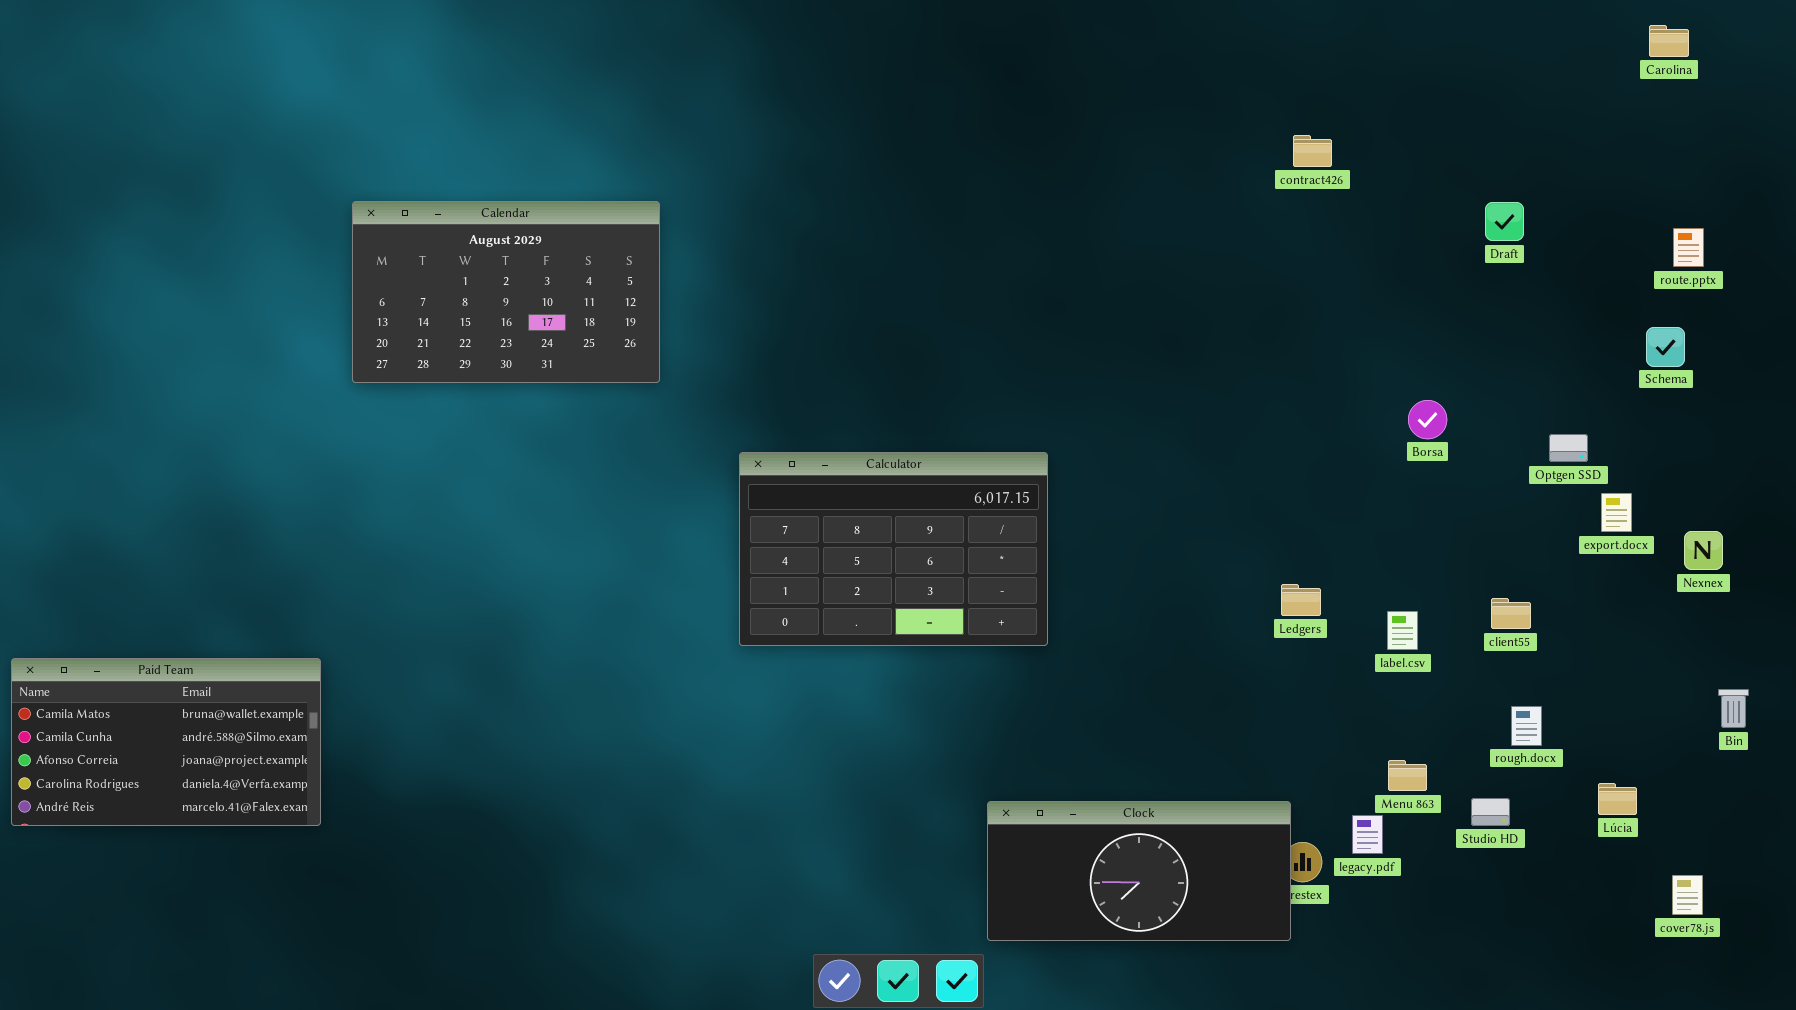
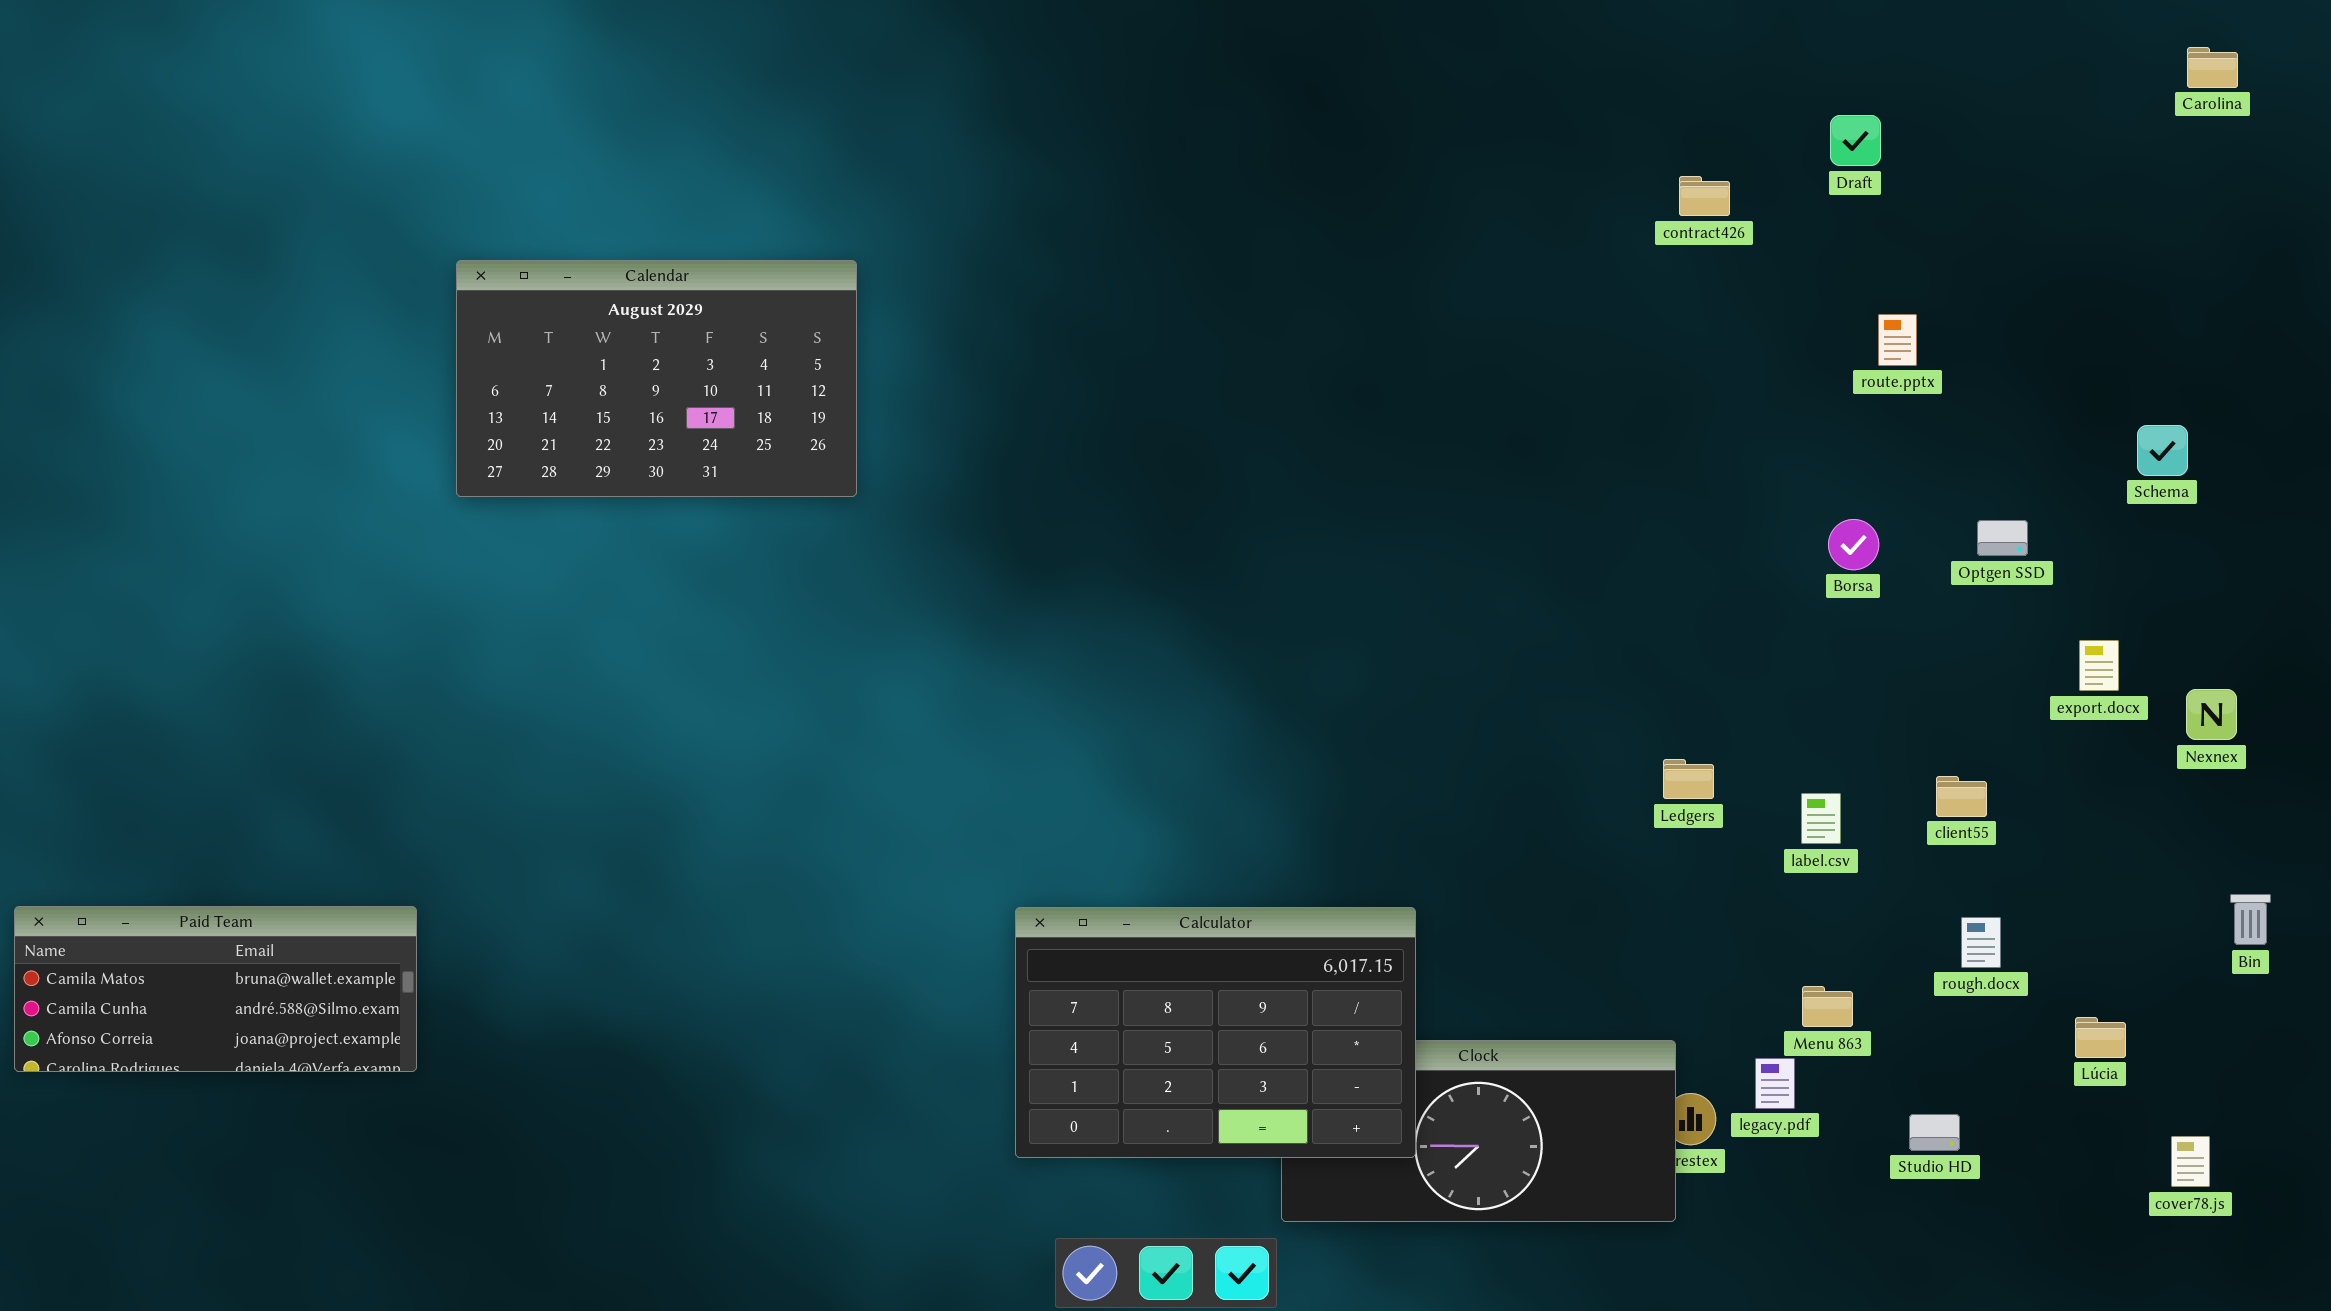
Carolina: [1649,25,1689,57] -> [2187,47,2238,88], moved
Draft: [1485,202,1524,241] -> [1830,115,1881,166], moved
route.pptx: [1673,228,1704,267] -> [1878,314,1917,366], moved
Optgen SSD: [1549,434,1588,462] -> [1977,520,2028,556], moved
Calculator: [739,452,1048,646] -> [1015,907,1416,1158], moved
Paid Team: [11,658,321,826] -> [14,906,417,1072], resized
Studio HD: [1471,798,1510,826] -> [1909,1114,1960,1151], moved

